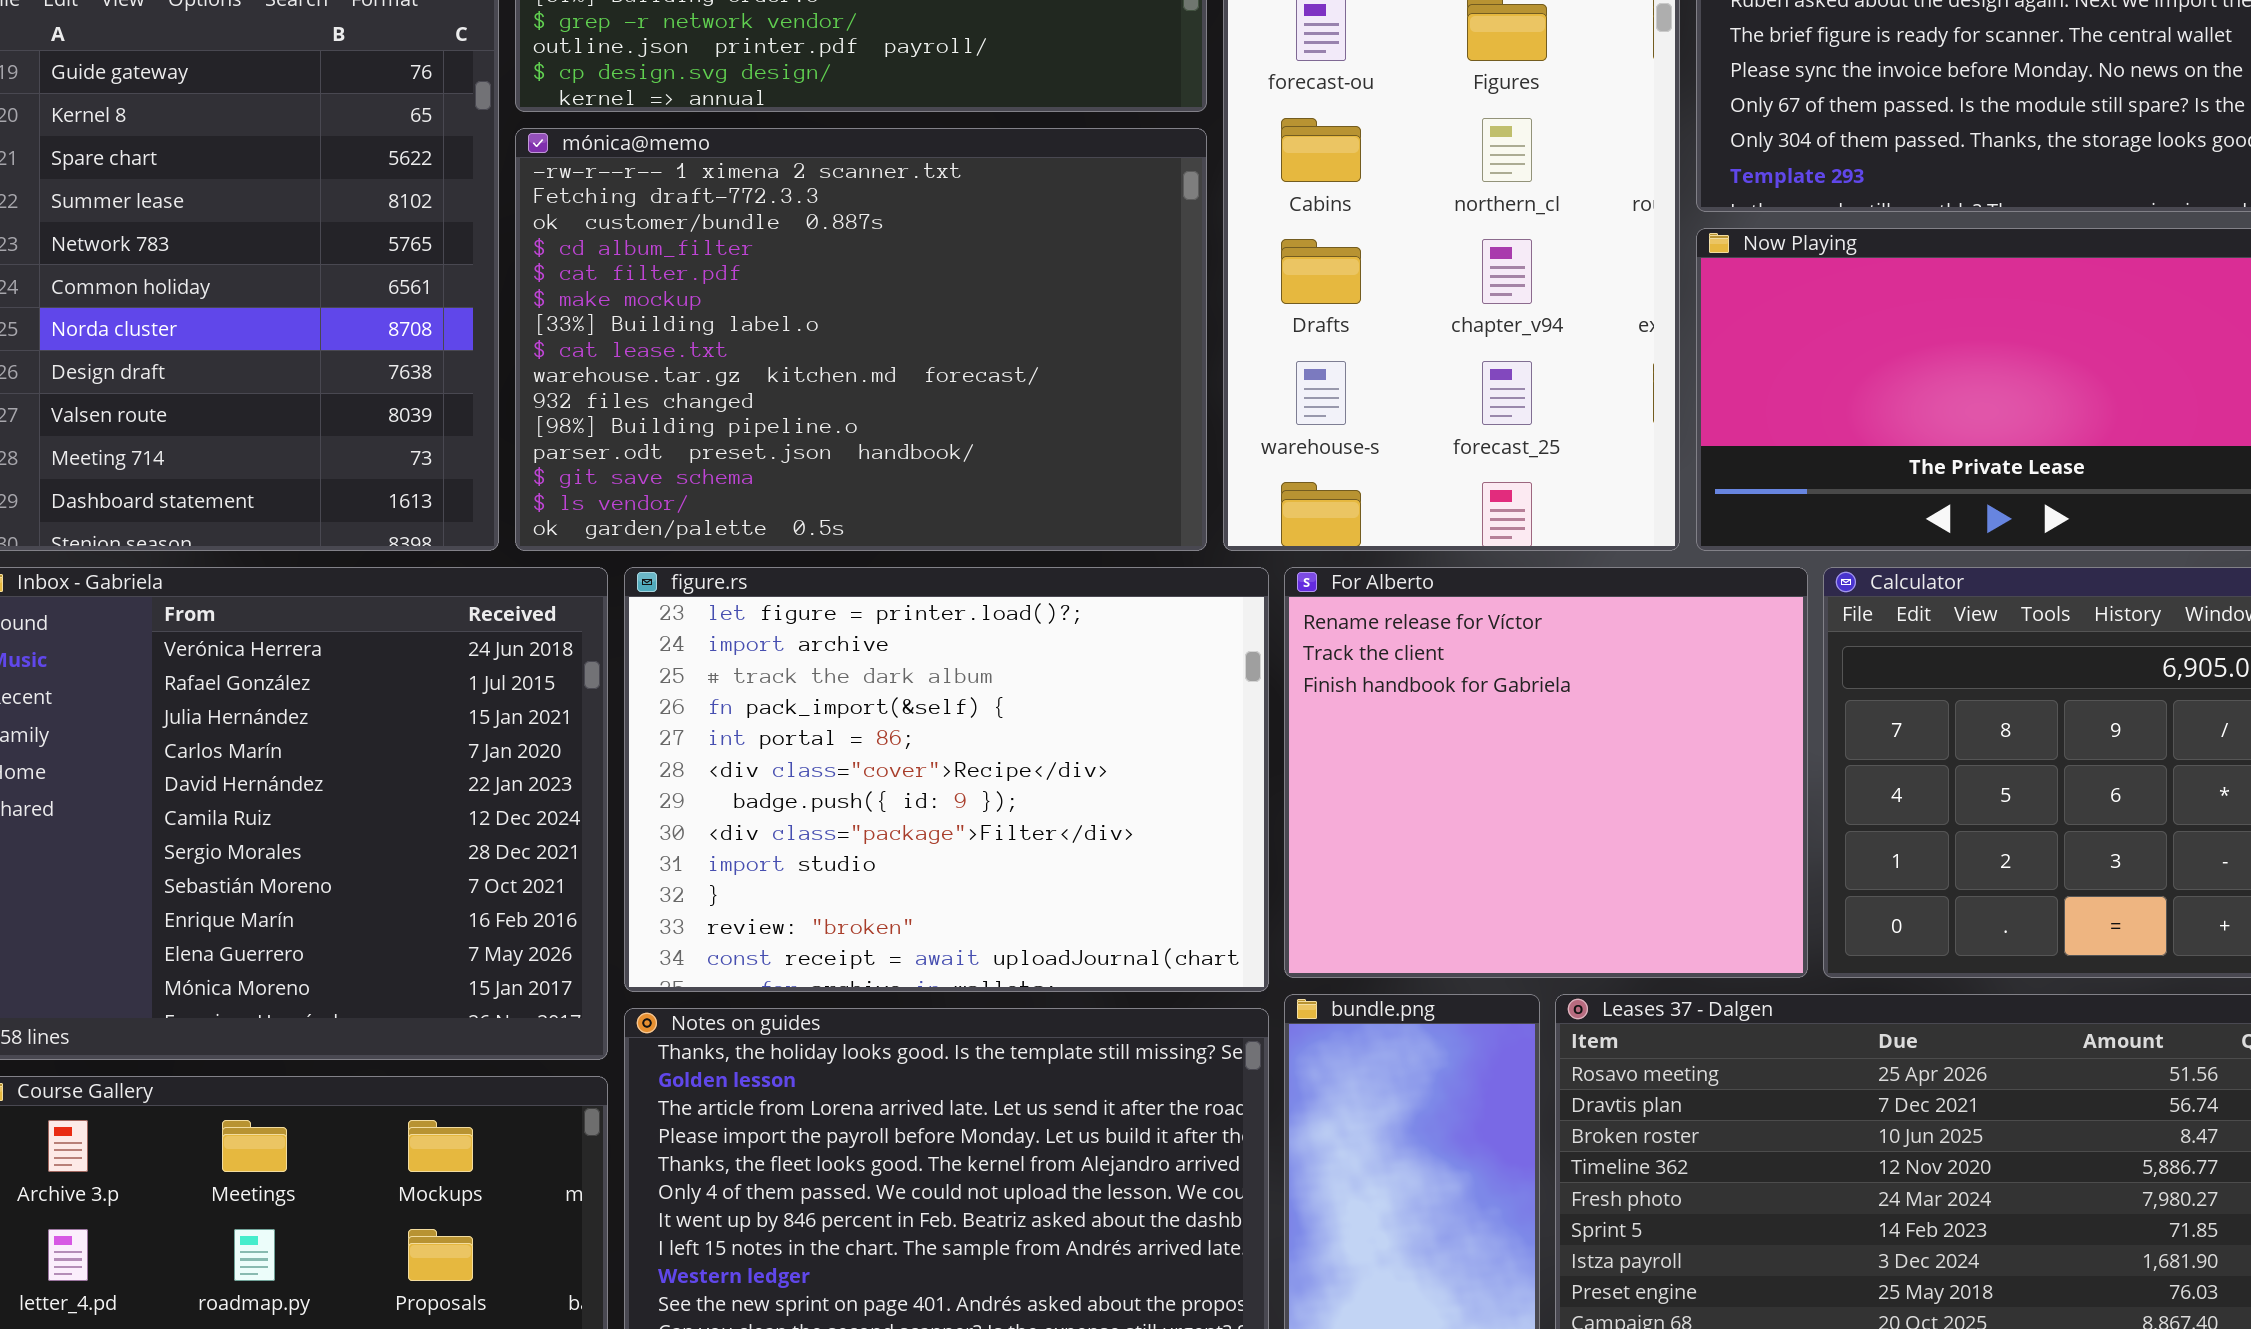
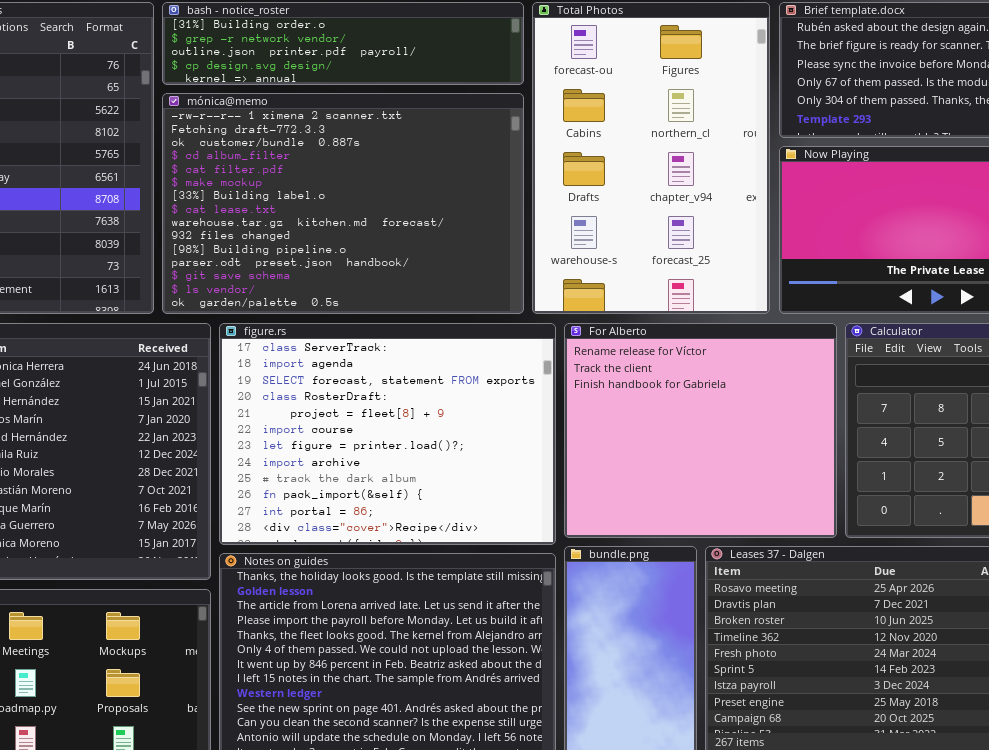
figure.rs: [624,567,1269,992] -> [219,323,556,545], scrolled up 6 rows

